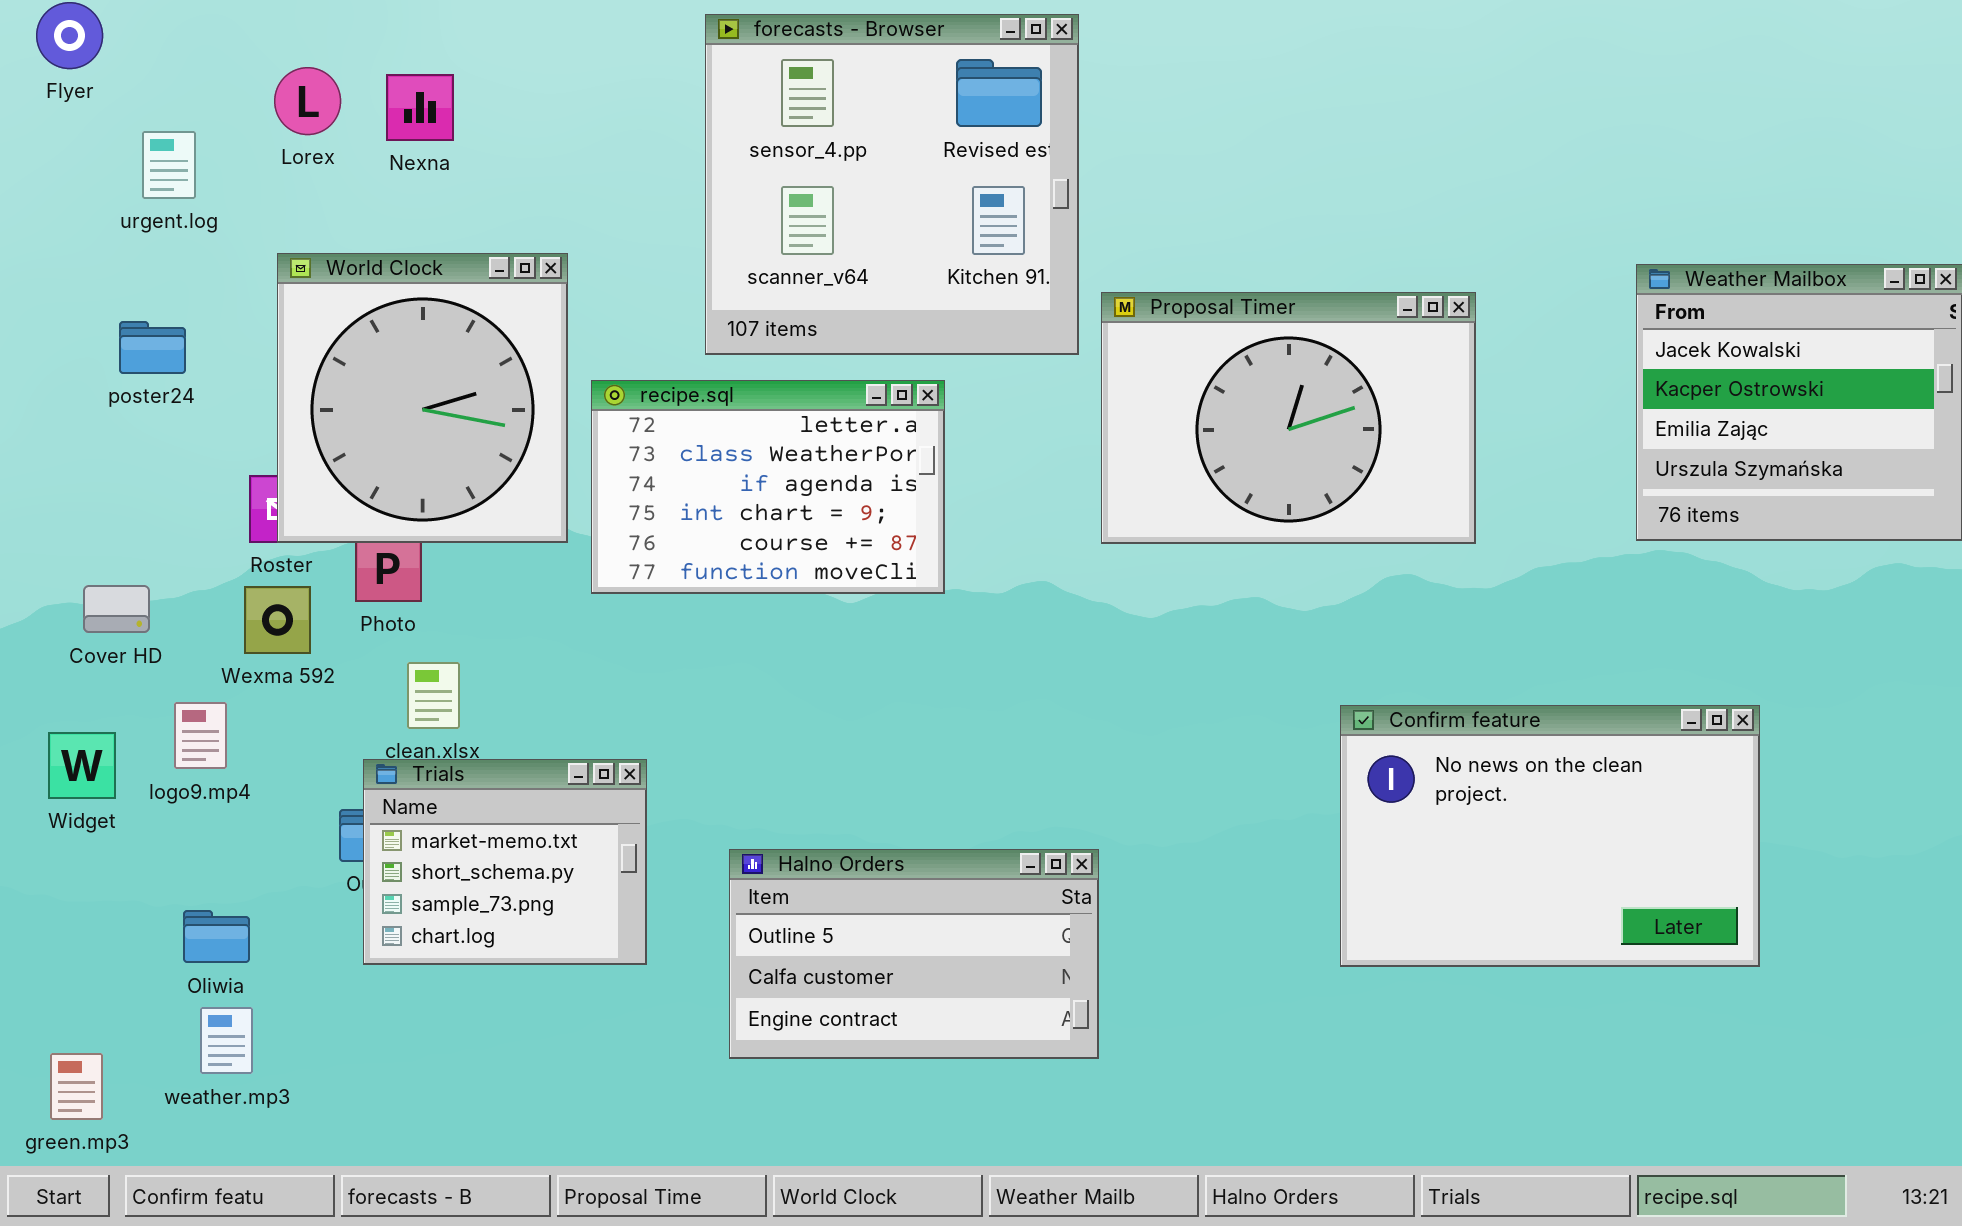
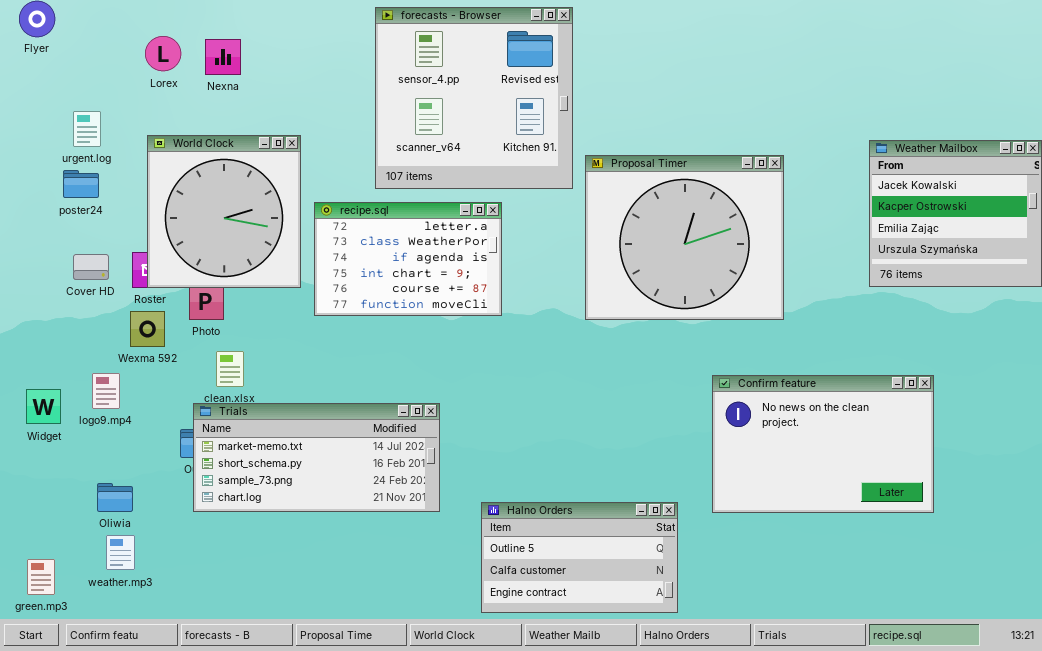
urgent.log: [142,131,196,199] -> [73,111,101,147], moved
Proposal Timer: [1101,292,1476,544] -> [585,155,784,320], resized
Cover HD: [83,585,150,633] -> [73,254,109,280], moved
Trials: [363,759,647,965] -> [193,403,440,512], resized
Halno Orders: [729,849,1099,1059] -> [481,502,678,613], moved

